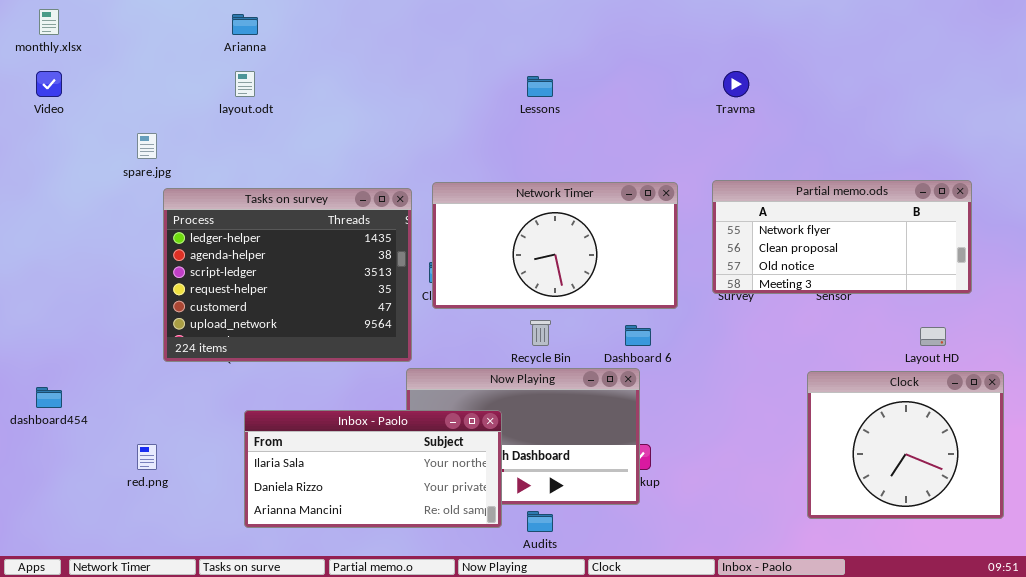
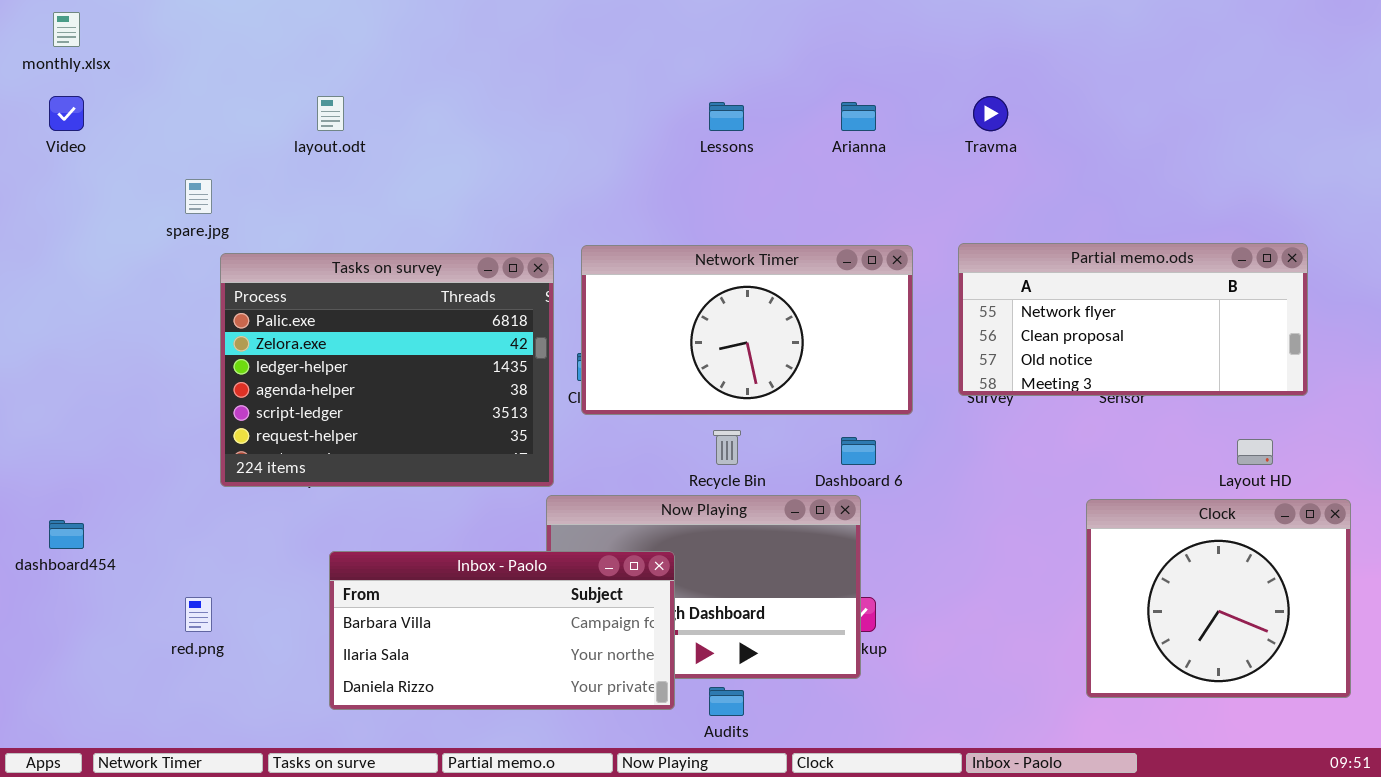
Arianna: [232,14,258,35] -> [841,102,876,131], moved
Tasks on survey: [163,188,412,362] -> [220,253,554,487], scrolled up 2 rows
Inbox - Paolo: [244,410,502,528] -> [329,551,675,710], scrolled up 1 row

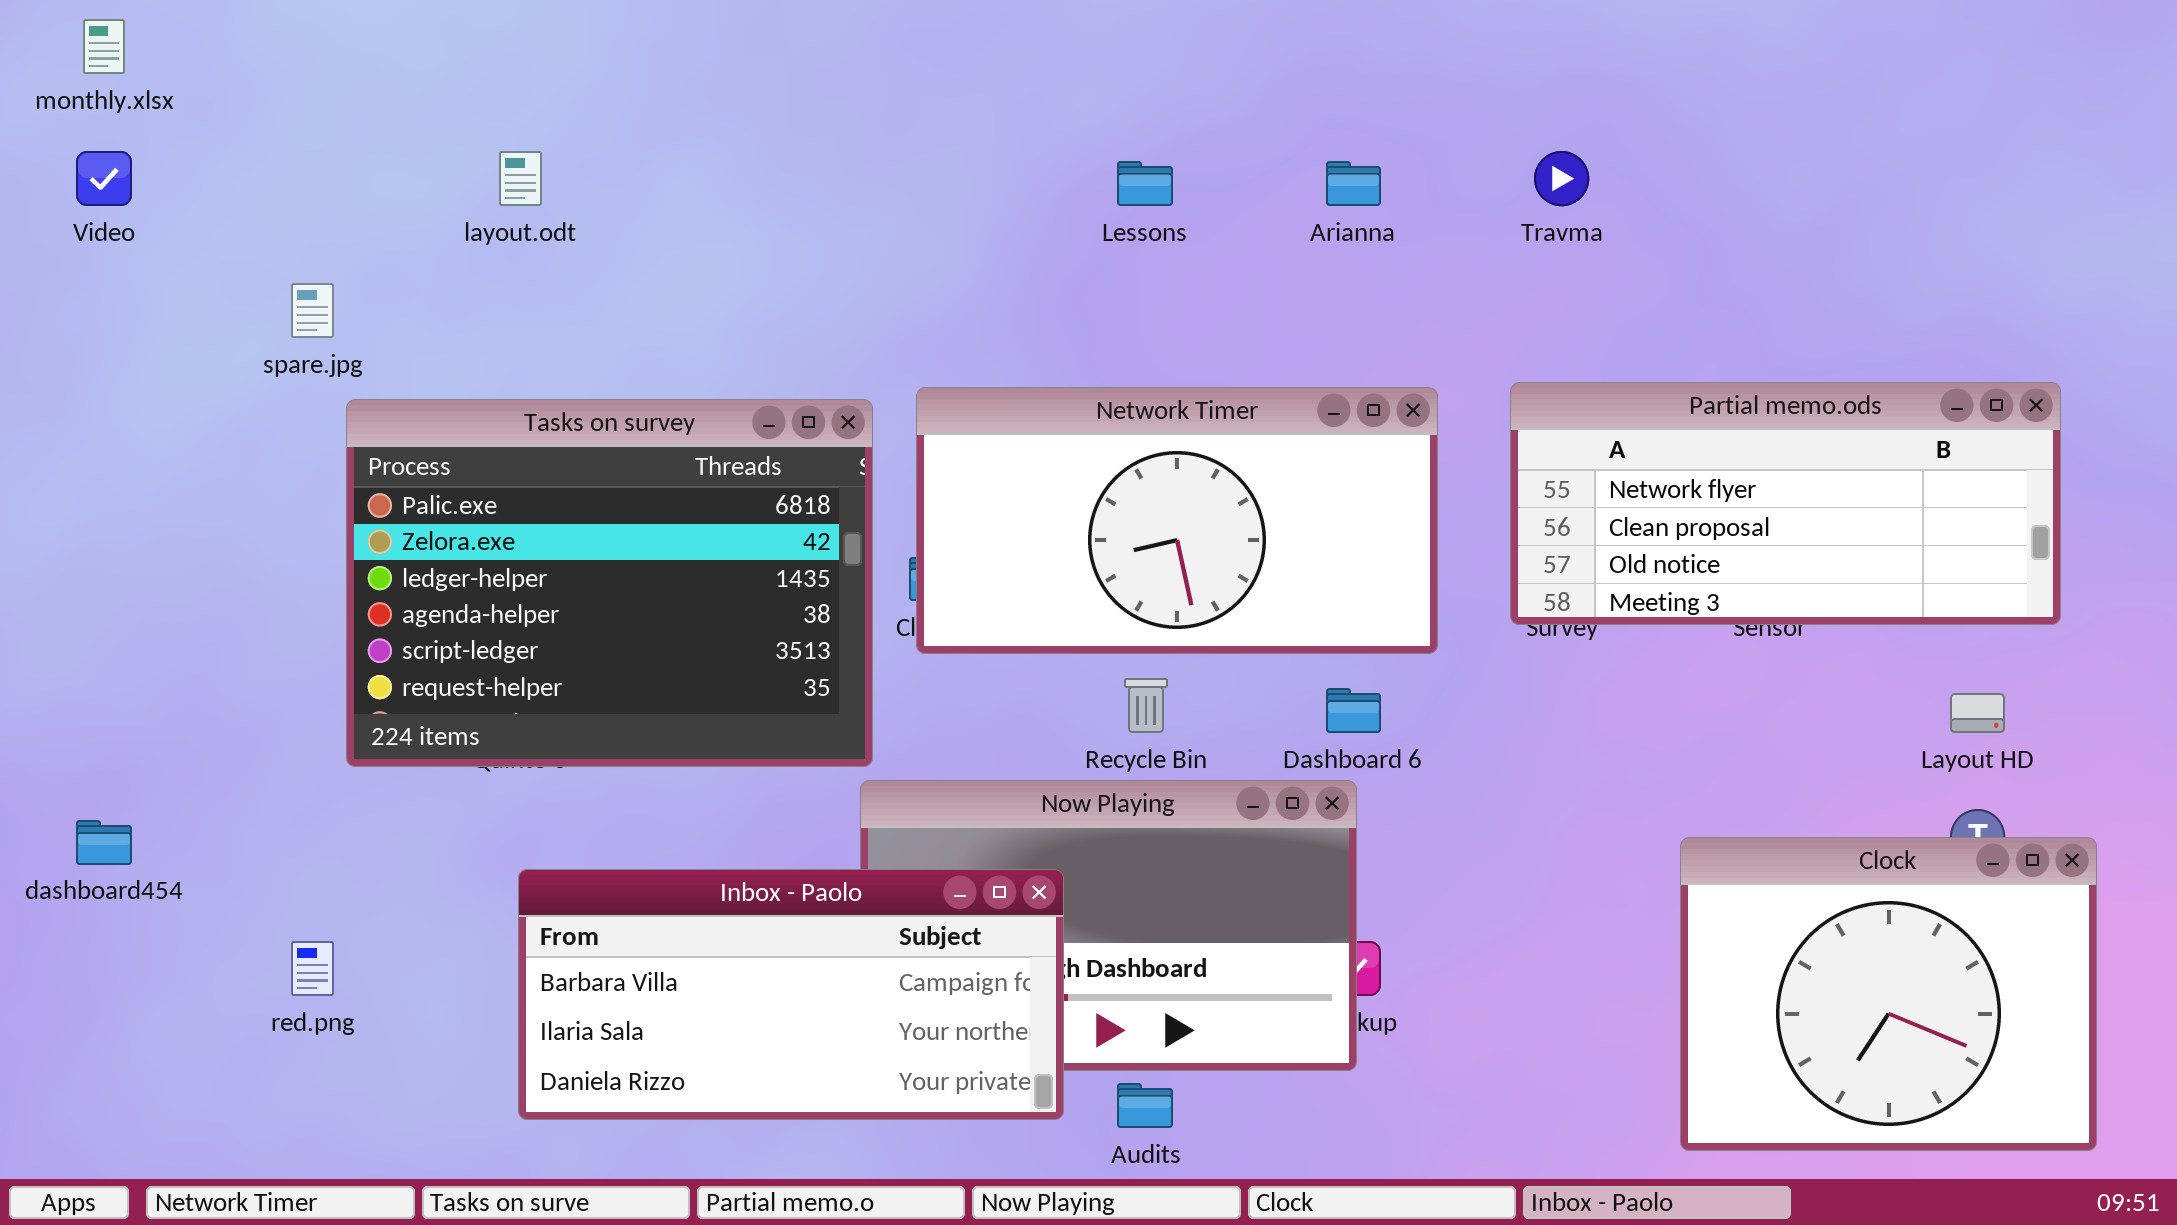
Clock: [1086,499,1351,698] -> [1680,837,2097,1151], moved

